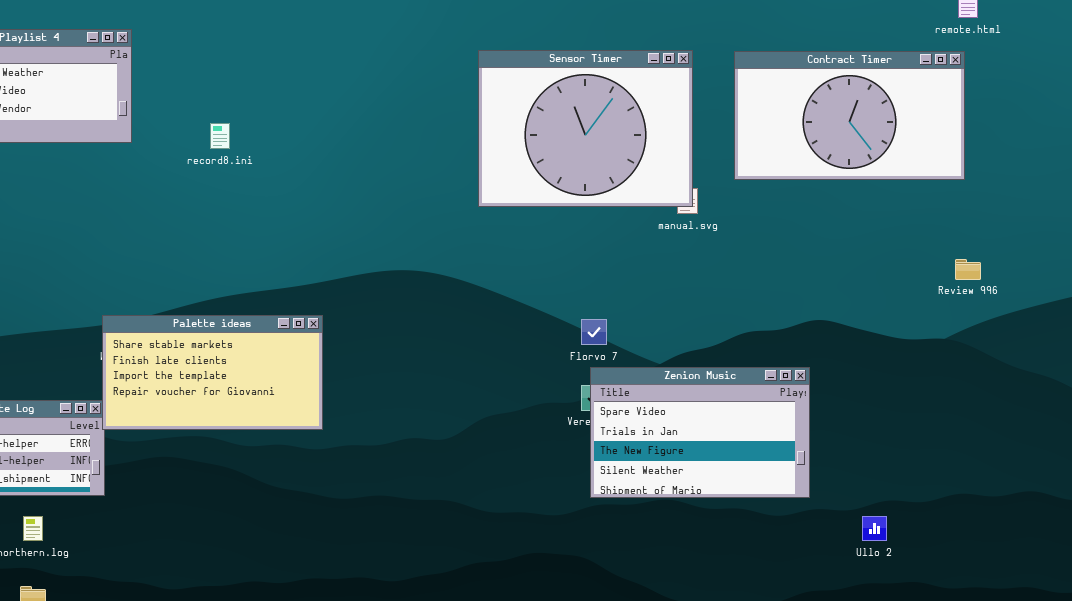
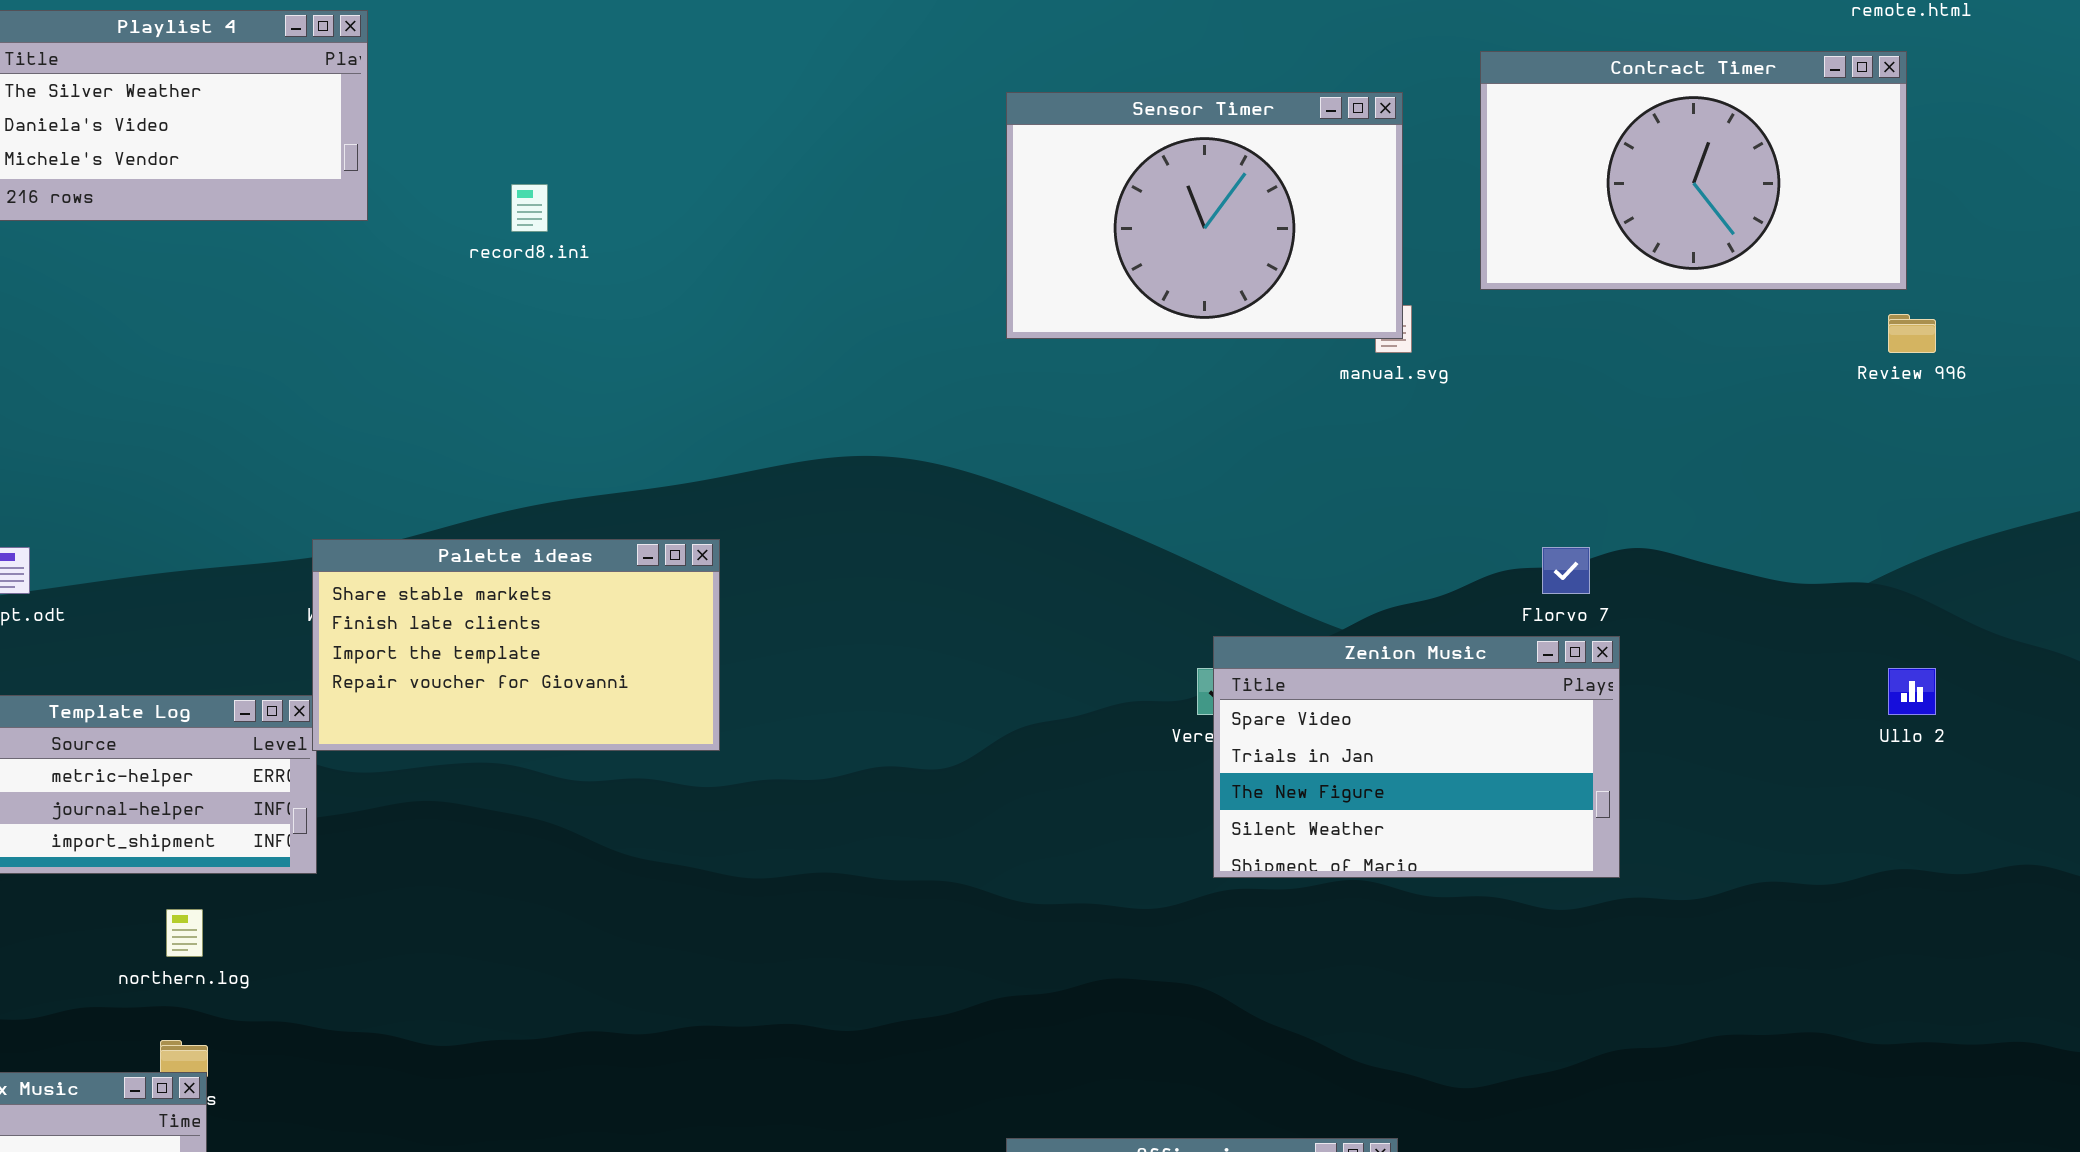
Sensor Timer: [478,50,693,207] -> [1006,92,1403,339], resized
Review 996: [955,259,981,280] -> [1888,314,1936,353], moved
Florvo 7: [581,319,607,345] -> [1542,547,1590,594], moved
Ullo 2: [862,516,887,541] -> [1888,668,1936,715], moved

